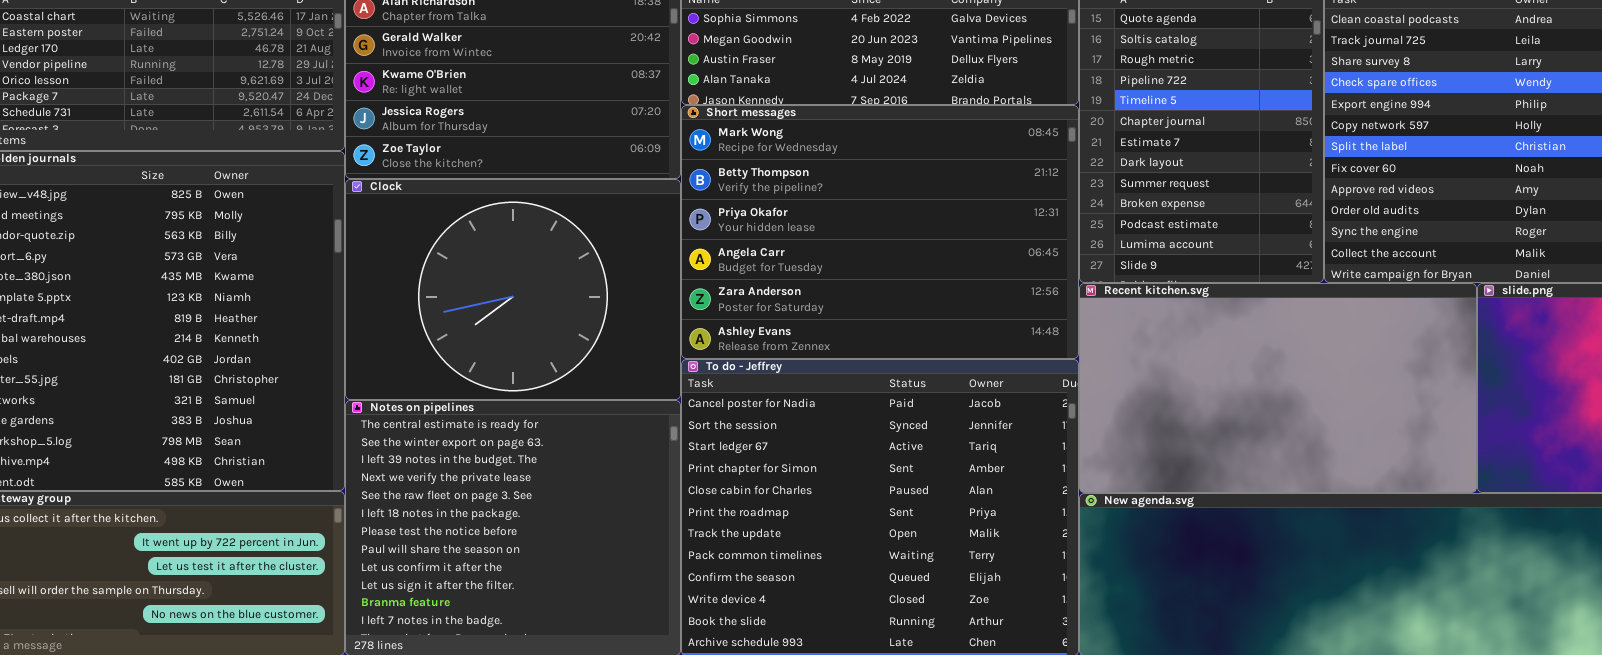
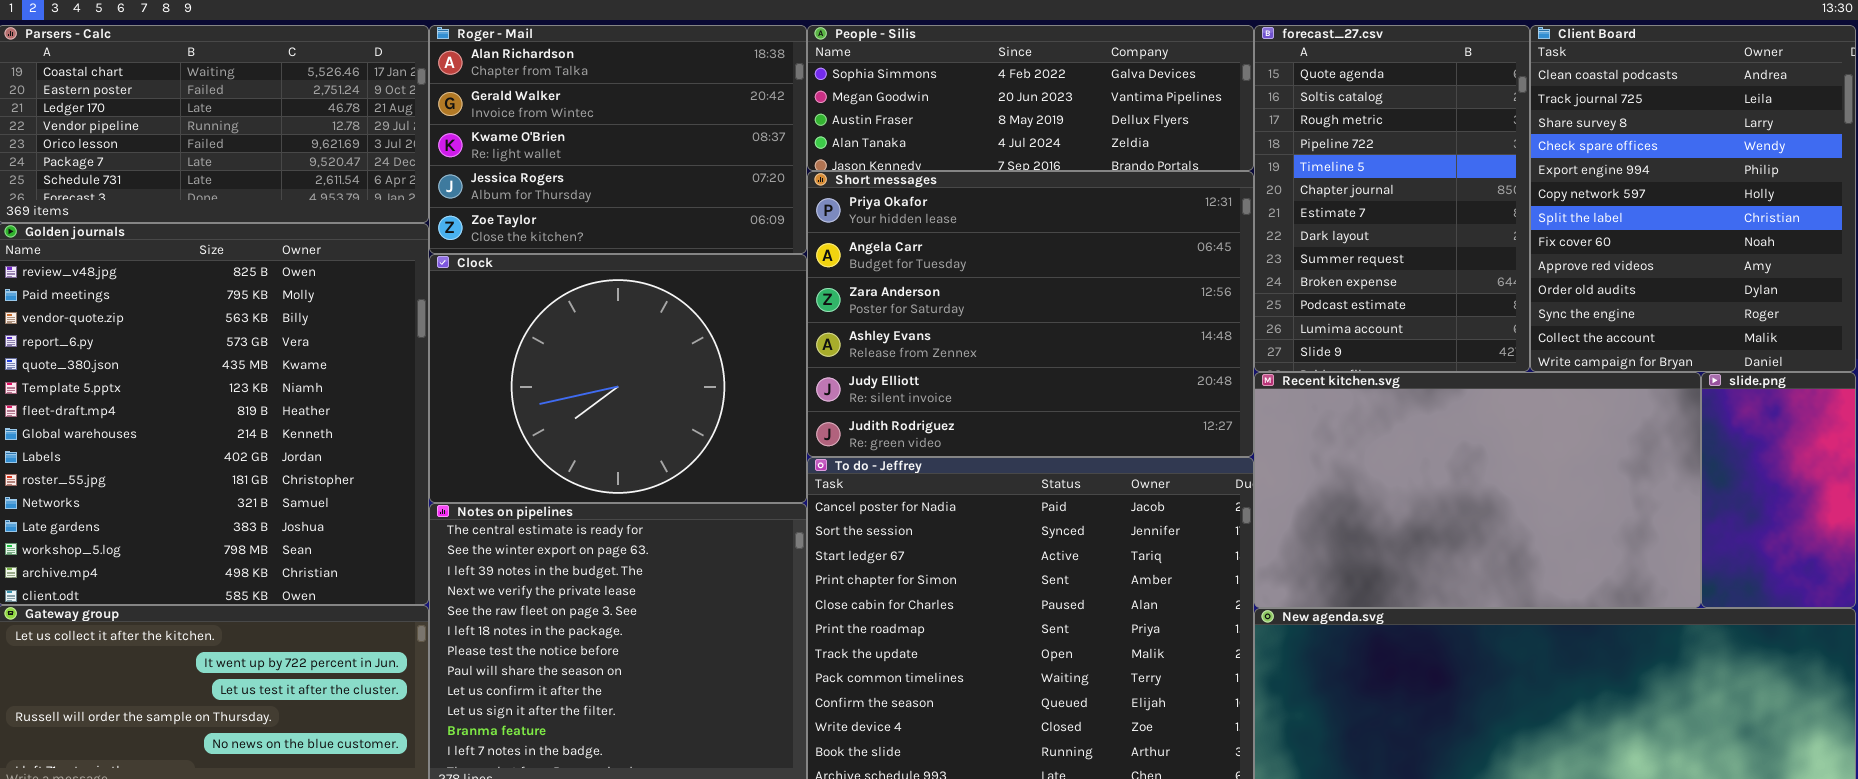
Short messages: [681,105,1079,359] -> [807,171,1254,457], scrolled down 2 rows

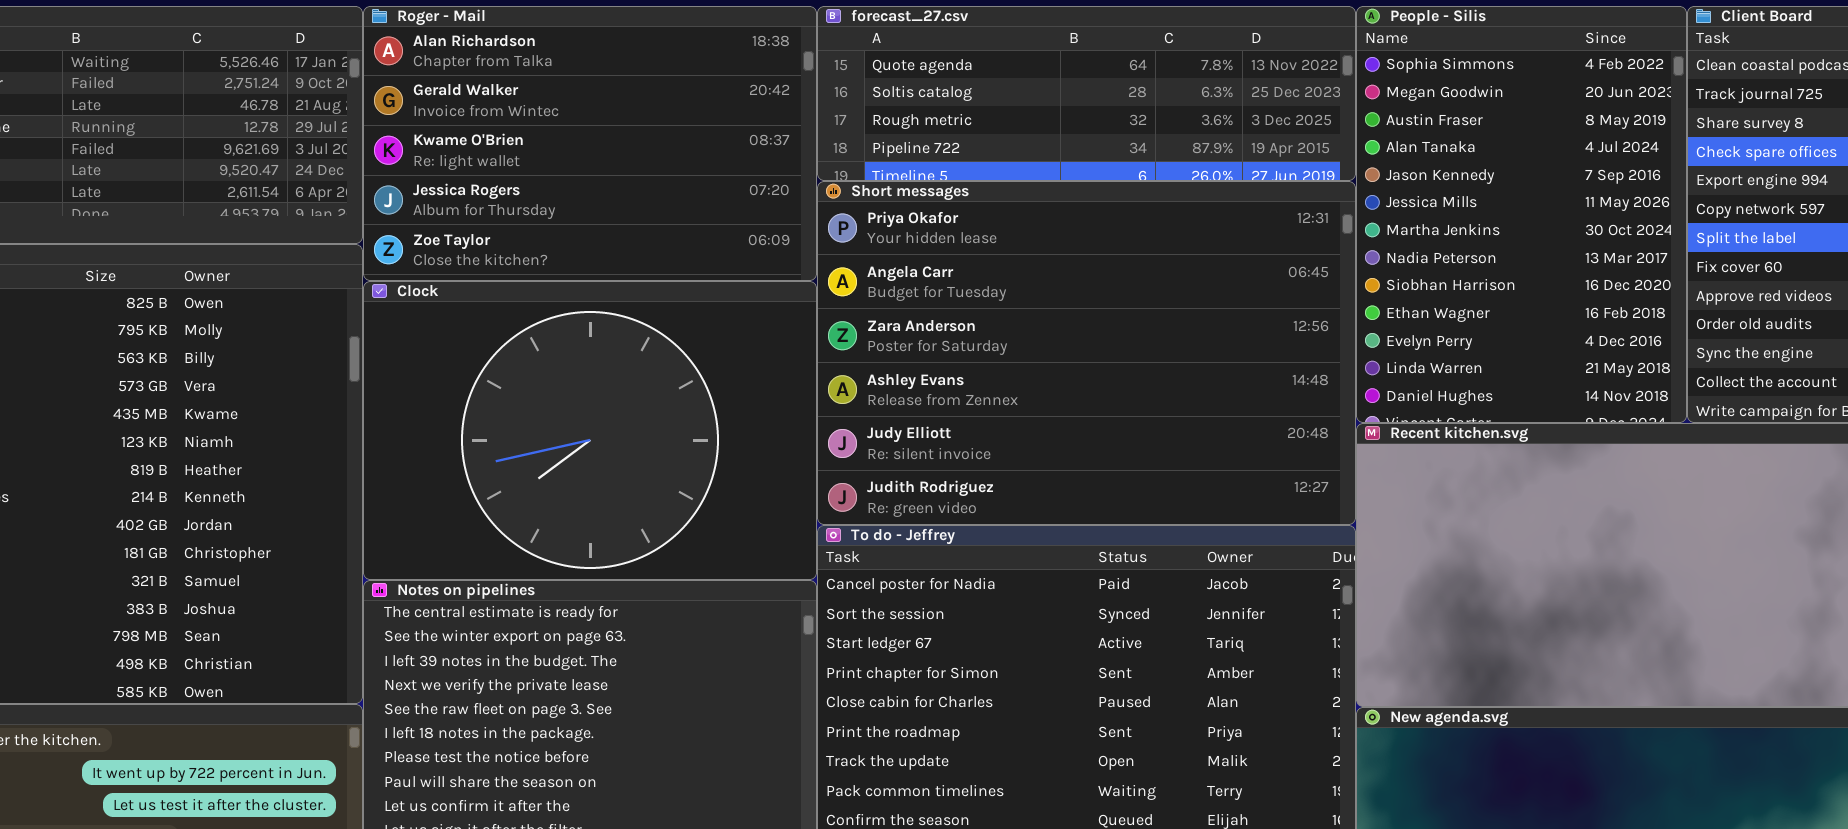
People - Silis: [807,25,1254,171] -> [1356,6,1687,423], moved, resized
forecast_27.csv: [1254,25,1530,372] -> [817,6,1356,181], moved, resized

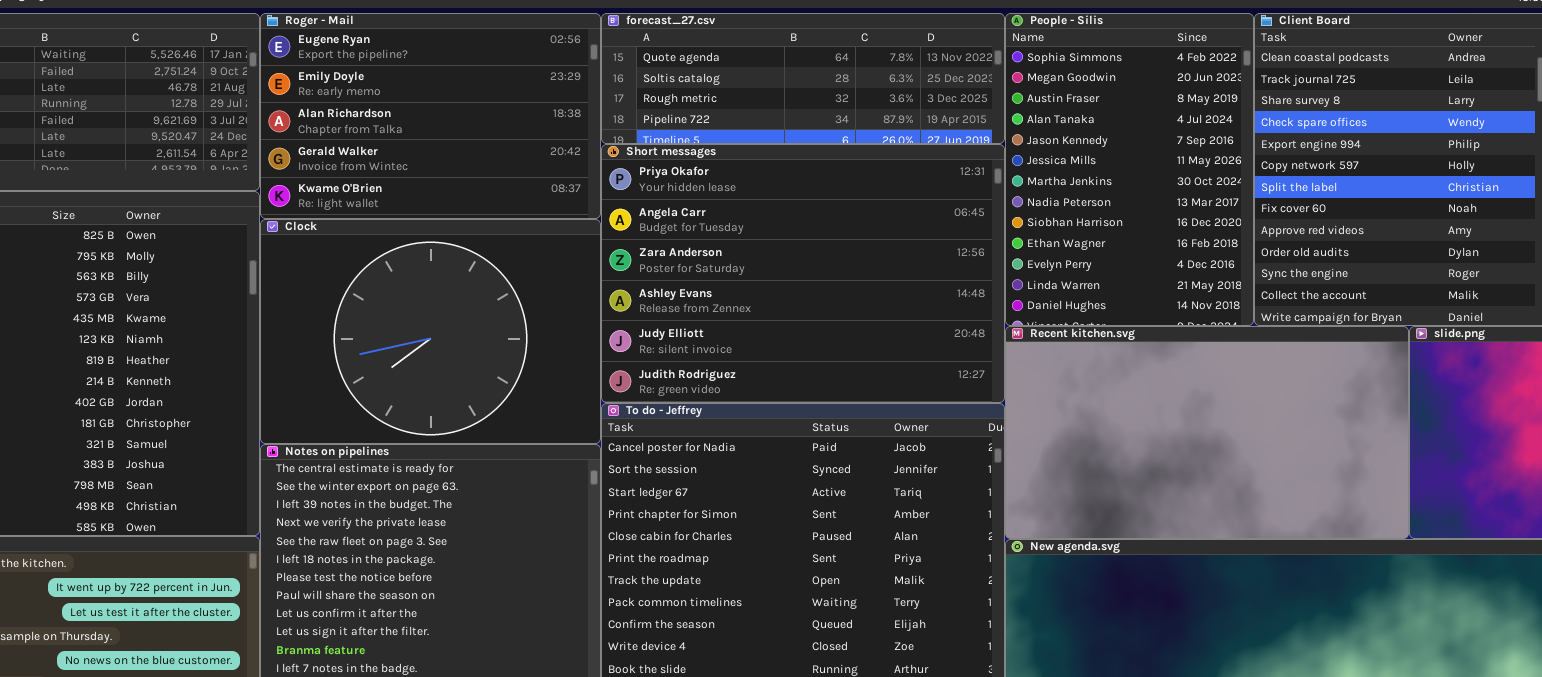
Roger - Mail: [363,6,817,281] -> [260,13,601,219], scrolled up 2 rows

